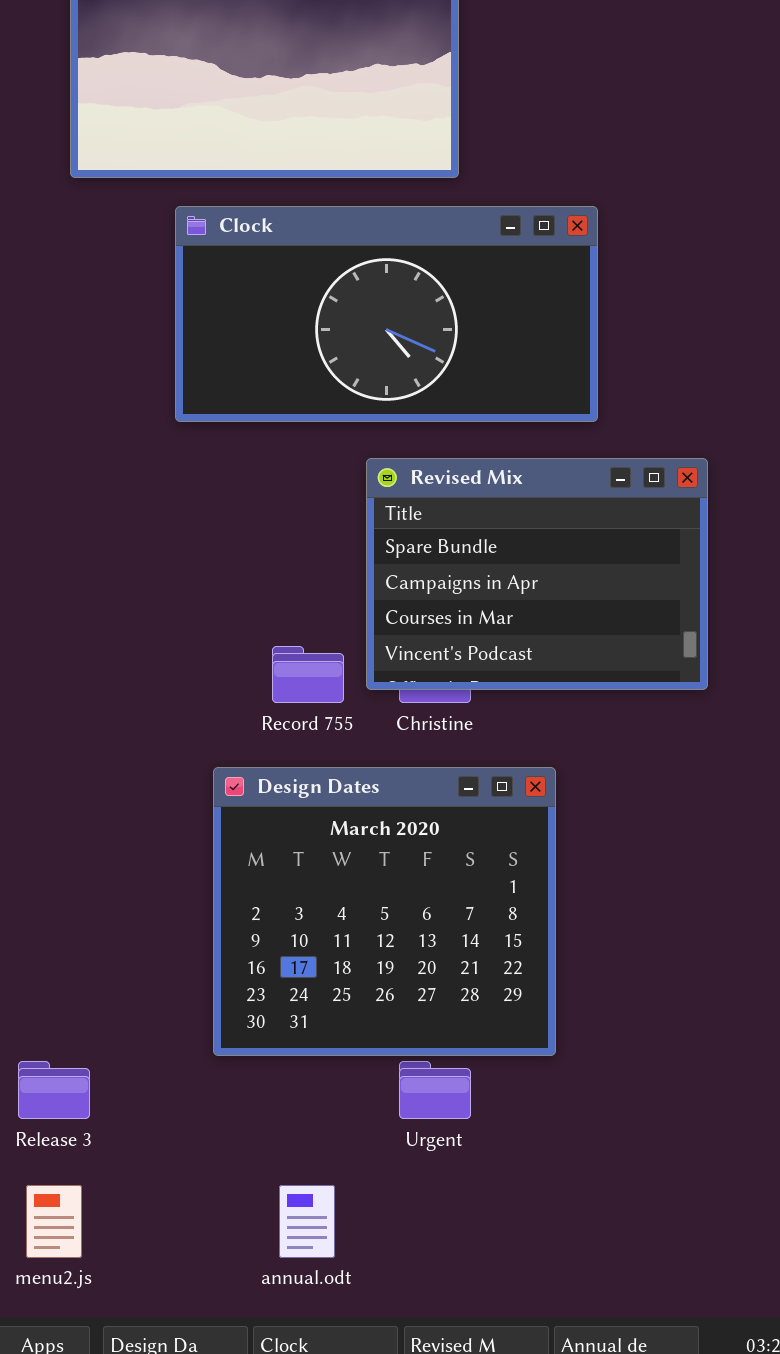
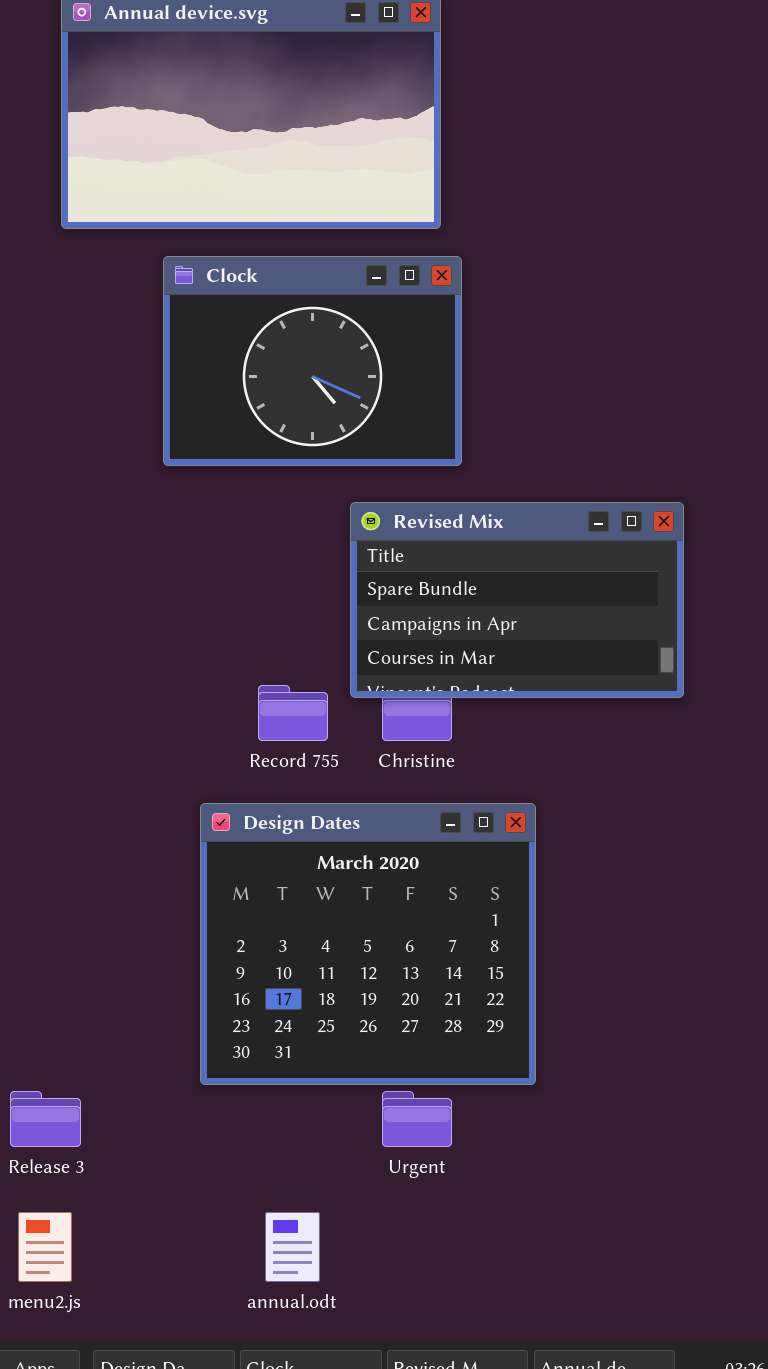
Clock: [175,206,598,422] -> [163,256,462,466], resized
Revised Mix: [366,458,708,690] -> [350,502,684,698], resized

